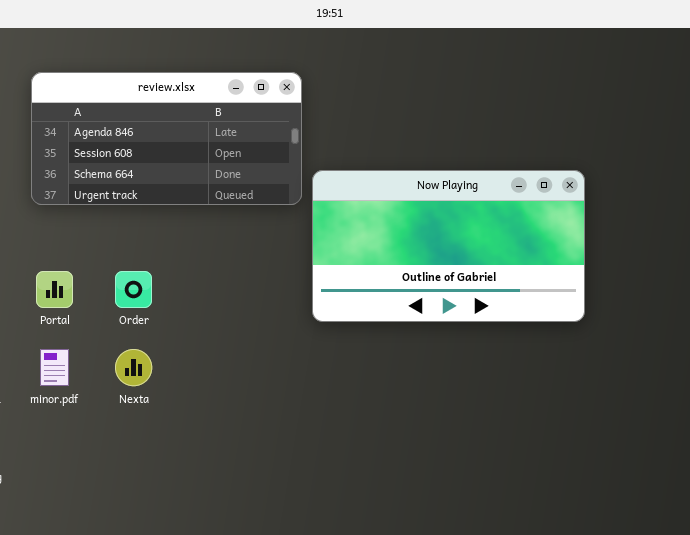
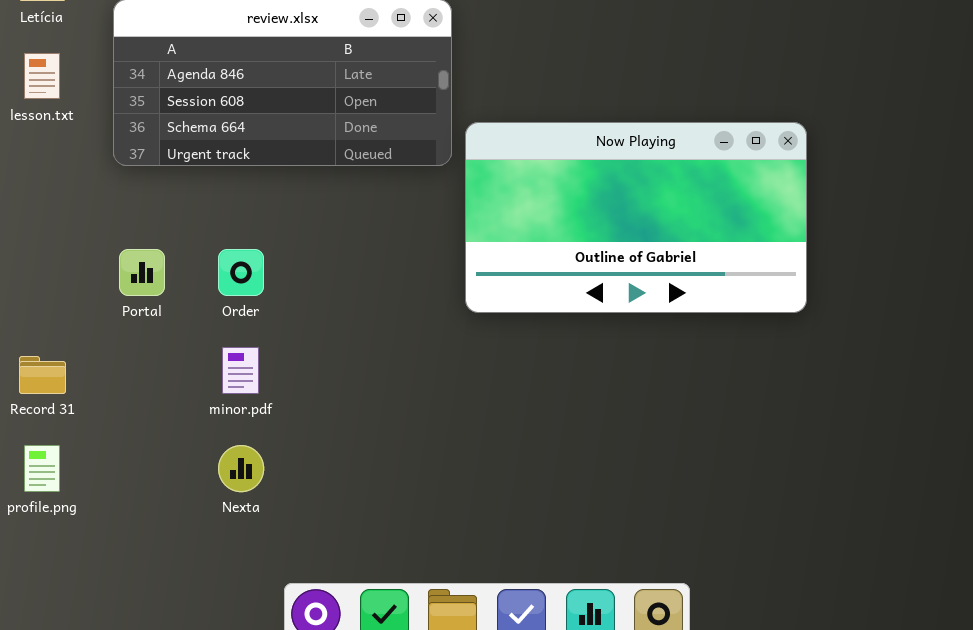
minor.pdf: [40,349,69,386] -> [222,347,259,394], moved
Nexta: [115,349,152,386] -> [218,445,264,492], moved

